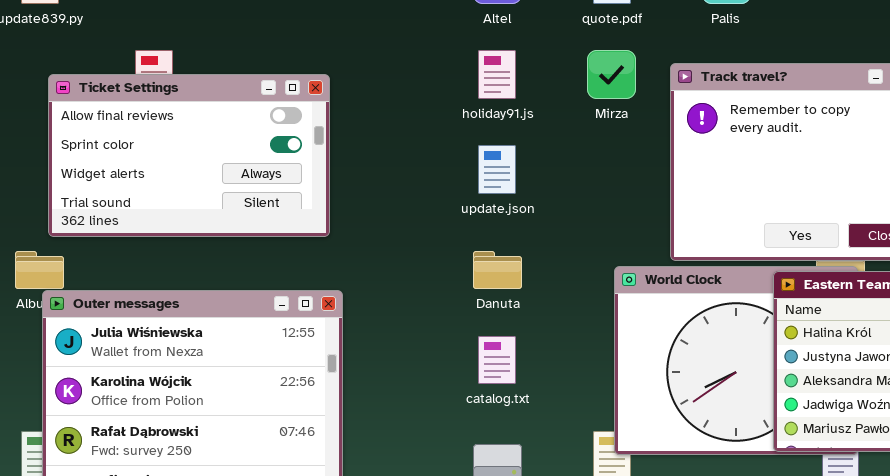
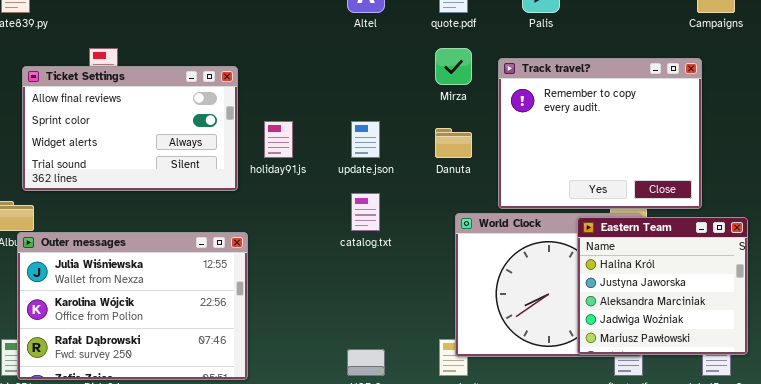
holiday91.js: [478,50,516,99] -> [264,121,293,158], moved
Danuta: [473,251,522,289] -> [435,128,472,158], moved
catalog.txt: [478,336,516,384] -> [351,193,380,231], moved

